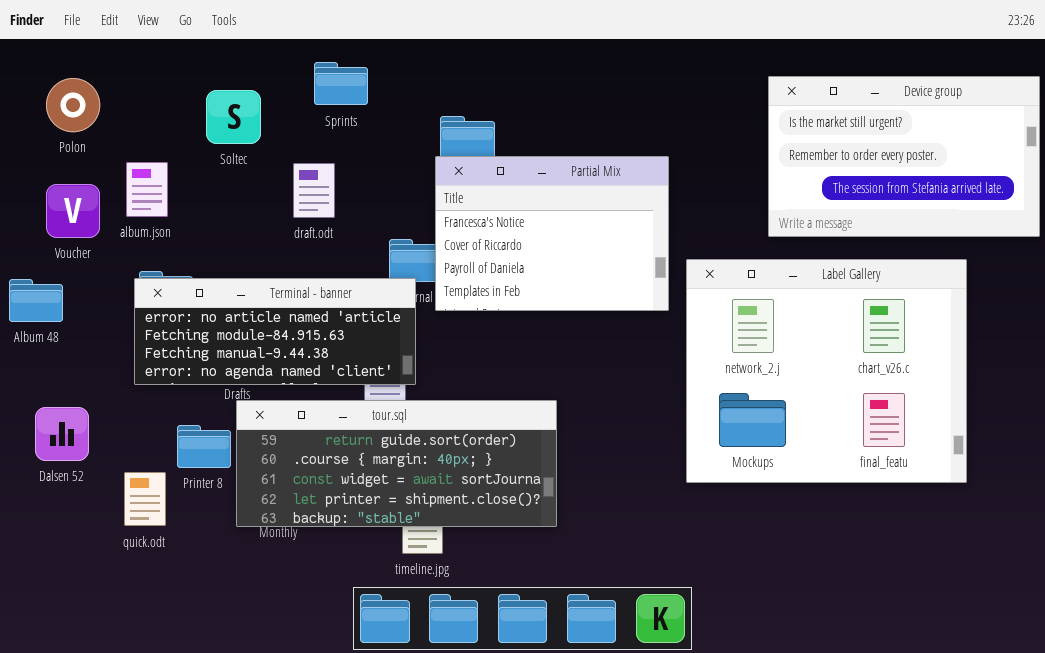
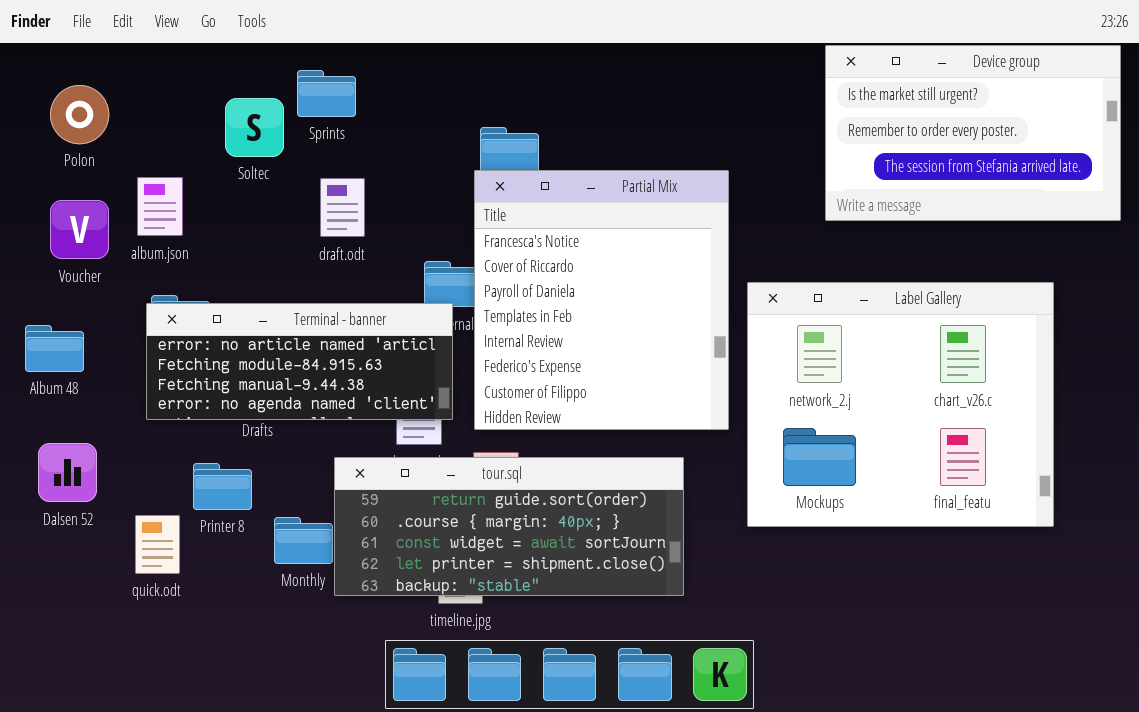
Sprints: [314,62,368,105] -> [297,70,356,117], moved
Device group: [768,76,1040,237] -> [825,45,1121,221], moved
Partial Mix: [435,156,669,311] -> [474,170,729,430], resized
Album 48: [9,279,63,322] -> [25,325,84,372], moved
tour.sql: [236,400,557,527] -> [334,457,684,596], moved

